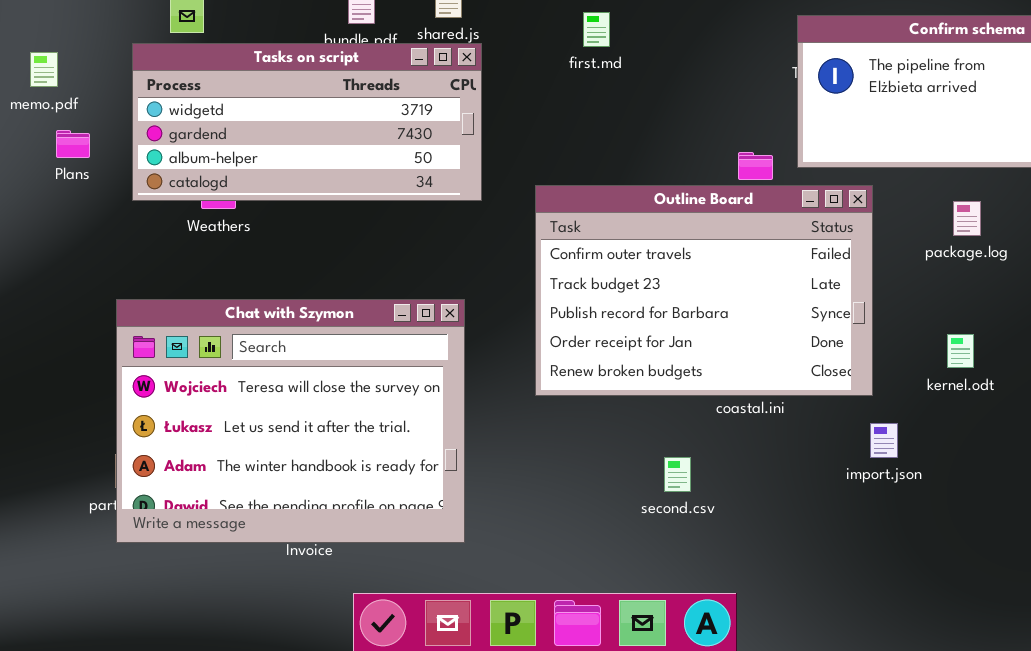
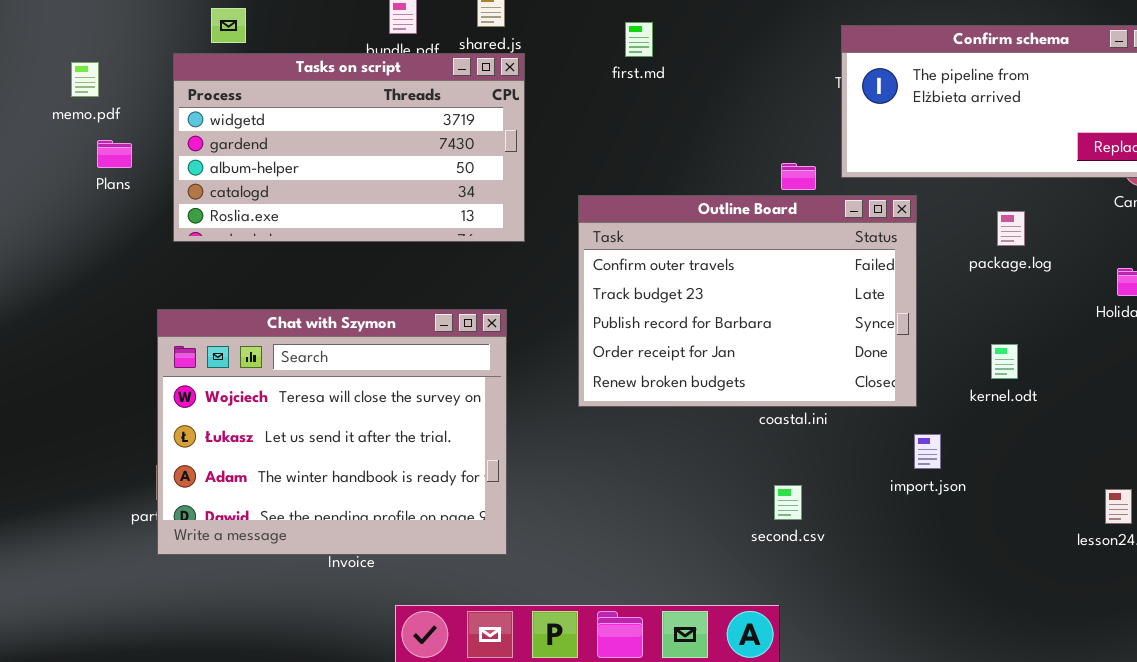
Tasks on script: [132,43,482,201] -> [173,53,525,242], resized
second.csv: [664,457,691,492] -> [774,485,802,520], moved

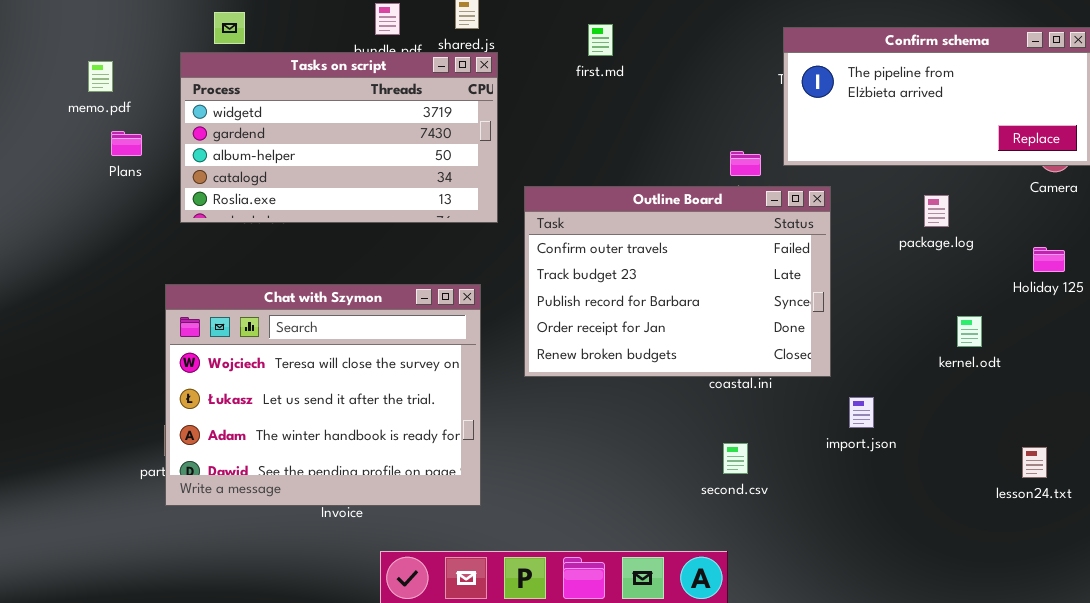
Outline Board: [578,195,917,407] -> [524,186,831,377], moved
kernel.odt: [991,344,1018,379] -> [957,316,982,347], moved

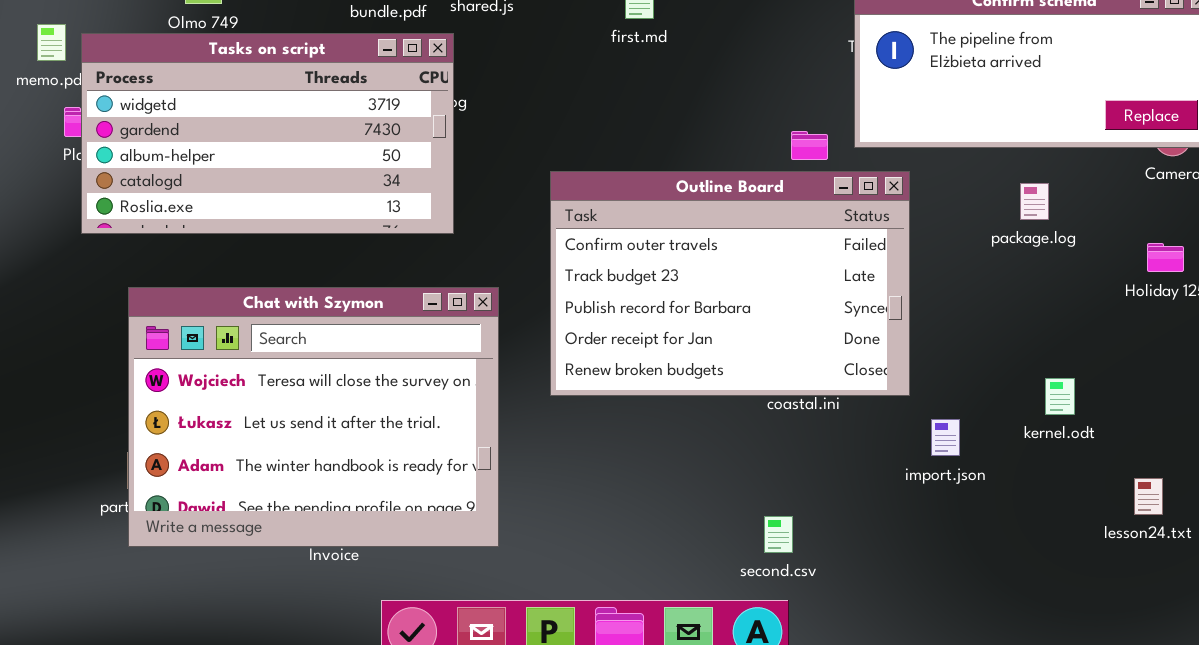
Tasks on script: [180,52,498,223] -> [81,33,454,234], moved
kernel.odt: [957,316,982,347] -> [1045,378,1075,415], moved
second.csv: [723,443,748,474] -> [764,516,793,553], moved

